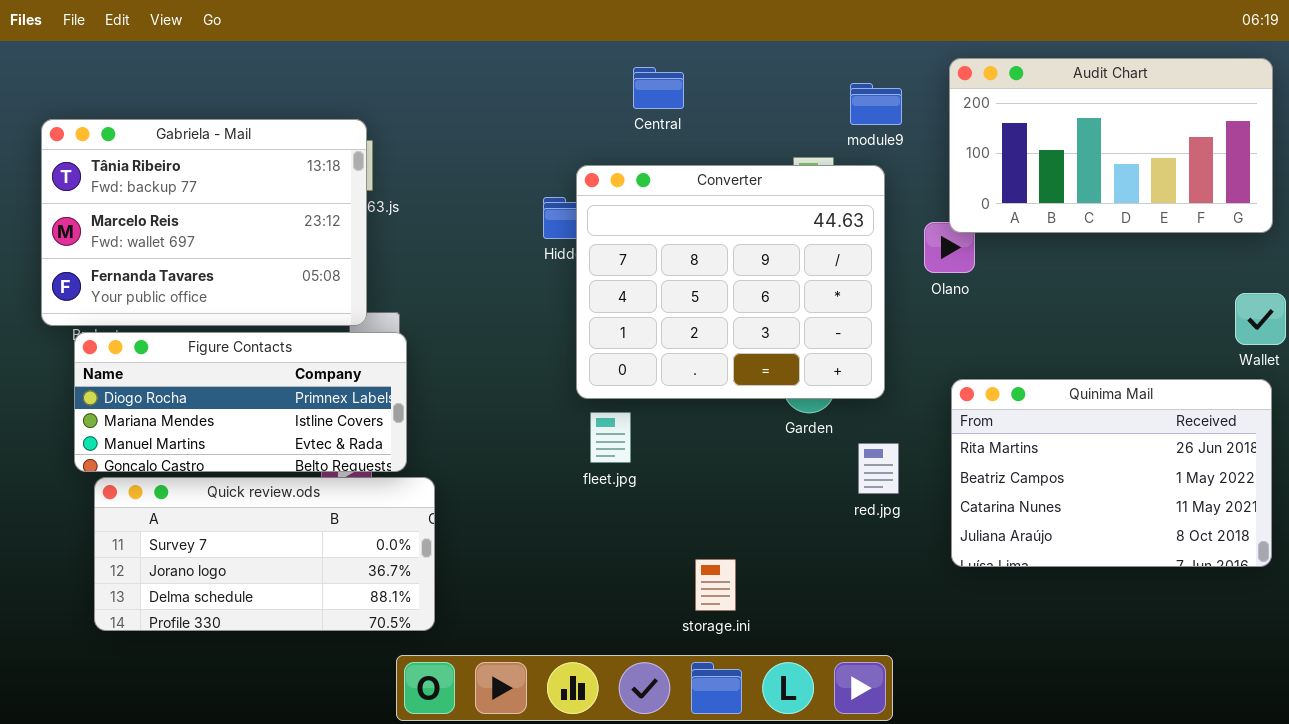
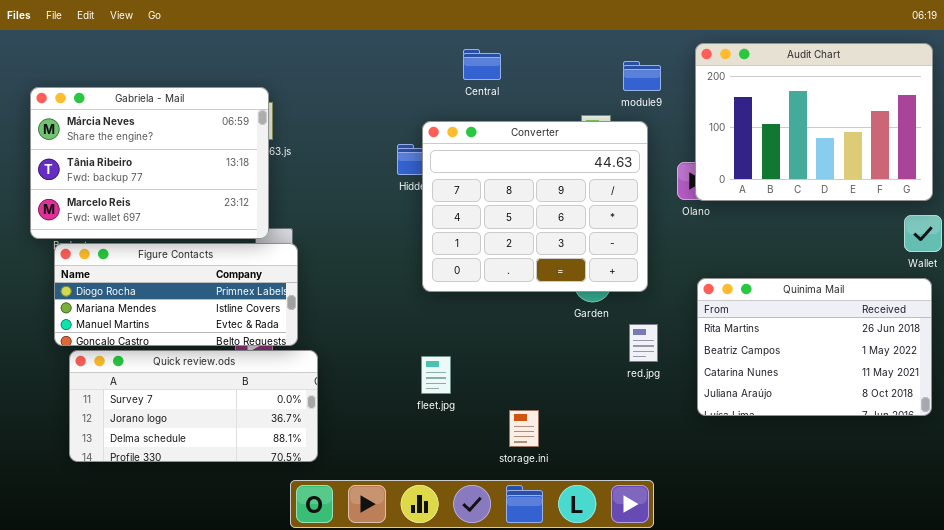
Audit Chart: [949,58,1273,233] -> [695,43,933,201], resized
Gabriela - Mail: [41,119,367,326] -> [30,87,269,239], scrolled up 1 row
fleet.jpg: [590,412,631,463] -> [421,356,451,394], moved

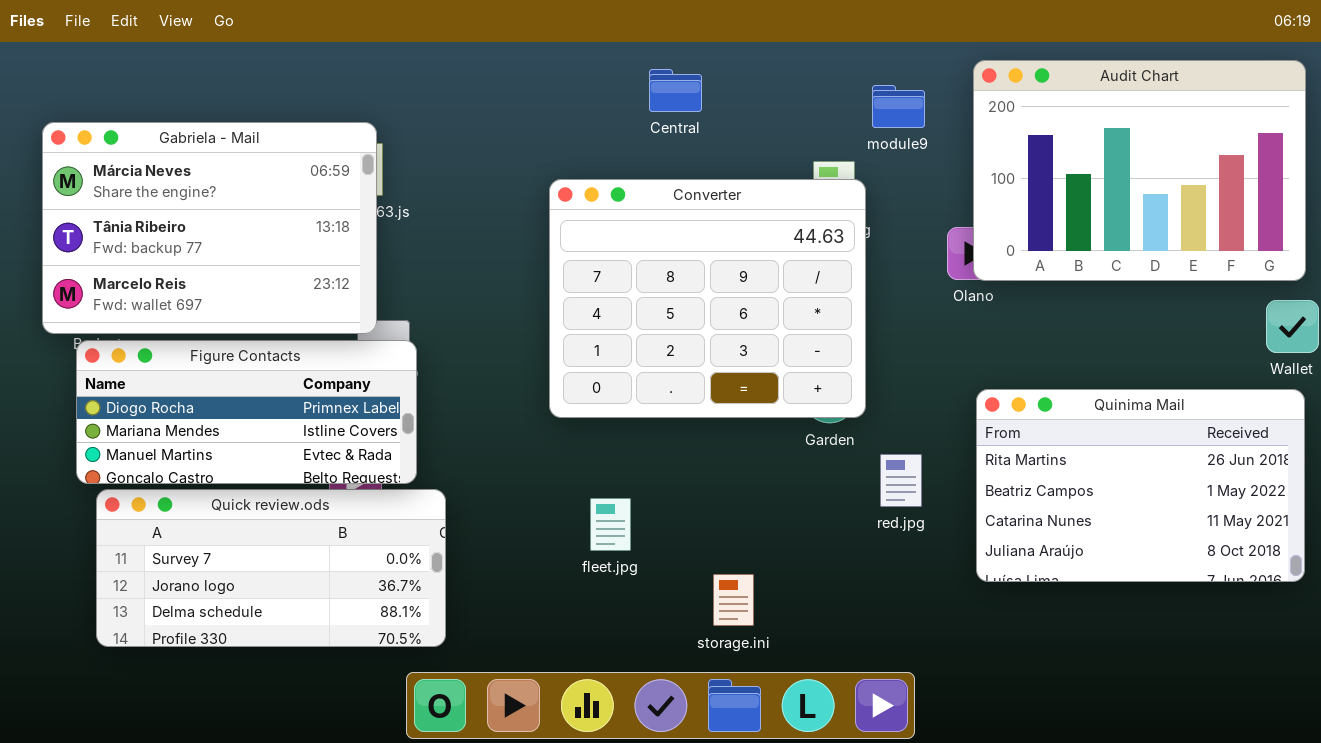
Converter: [422,121,648,292] -> [549,179,866,418], moved

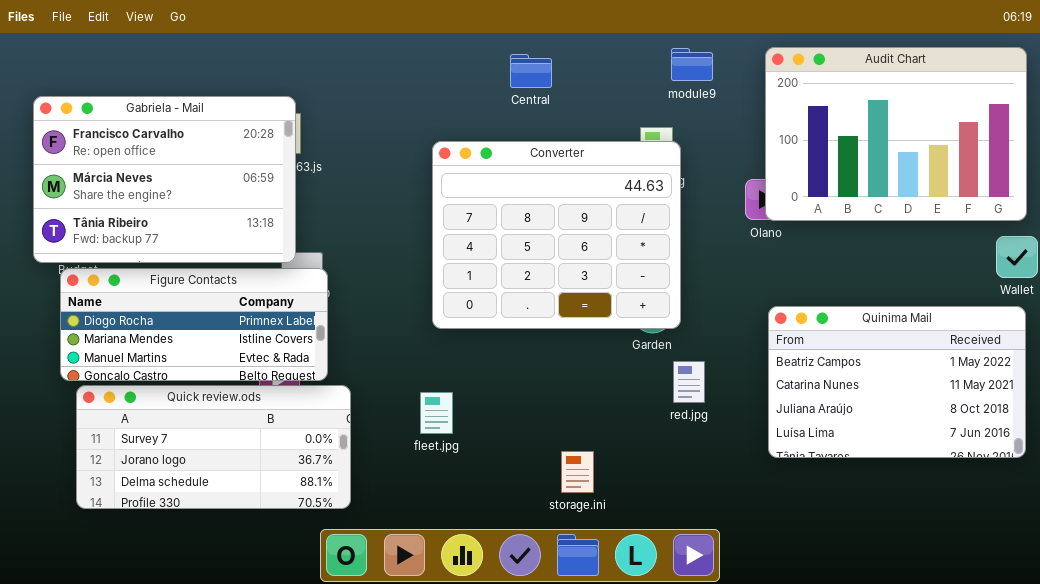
module9: [872,85,925,128] -> [671,48,713,81], moved
Gabriela - Mail: [42,122,377,334] -> [33,96,296,263], scrolled up 1 row
Quinima Mail: [976,389,1305,582] -> [768,306,1026,458], scrolled down 1 row
red.jpg: [880,454,922,507] -> [673,361,705,403], moved
fleet.jpg: [590,498,631,551] -> [420,392,453,434], moved

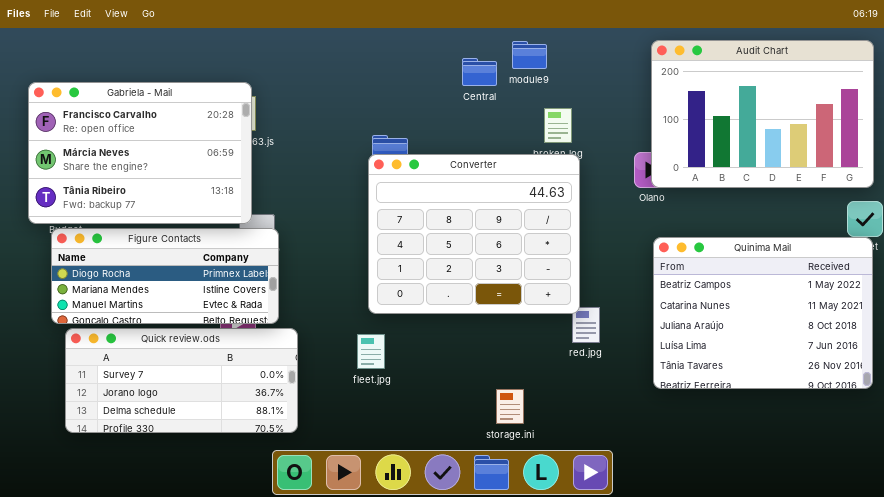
module9: [671,48,713,81] -> [512,41,547,69], moved
Central: [510,54,552,88] -> [462,58,497,86], moved
Converter: [432,141,681,329] -> [368,154,580,314], moved
Quinima Mail: [768,306,1026,458] -> [653,237,873,389], resized
storage.ini: [561,451,594,493] -> [496,389,524,424], moved

